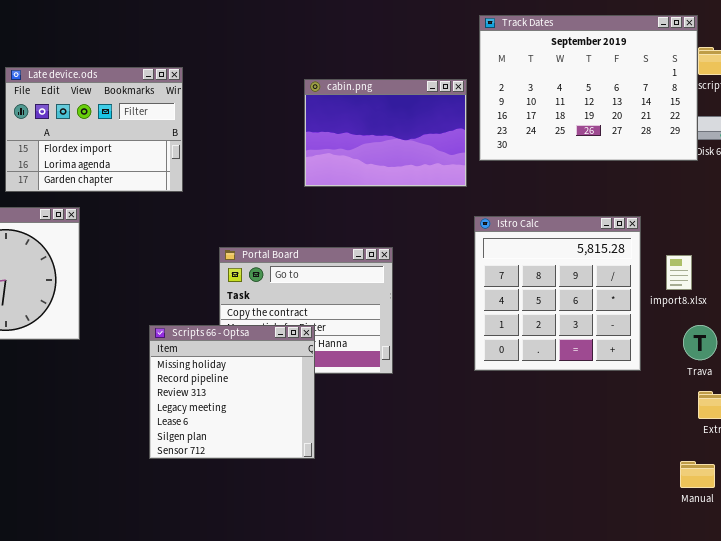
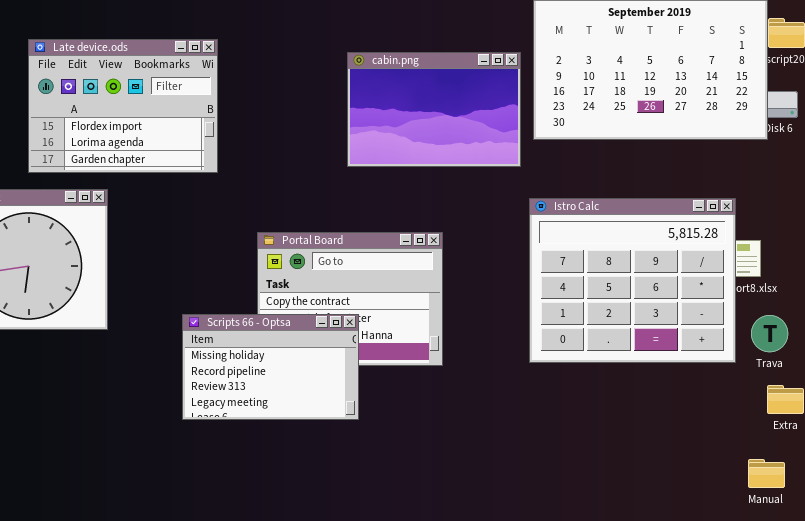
Istro Calc: [474,216,641,371] -> [529,198,736,363], resized
Scripts 66 - Optsa: [149,325,315,459] -> [182,314,359,420], resized

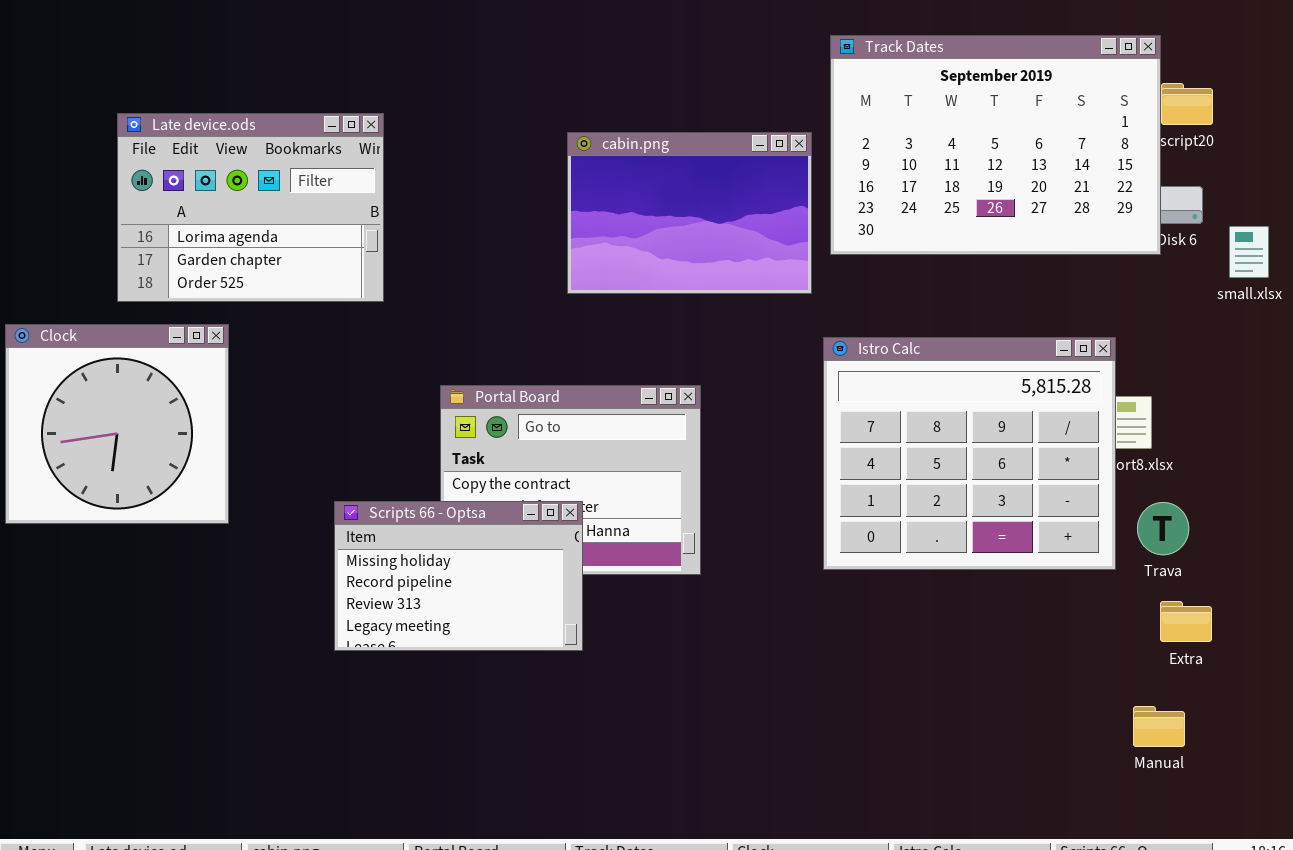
Late device.ods: [28,39,218,173] -> [117,113,384,302], scrolled down 1 row

